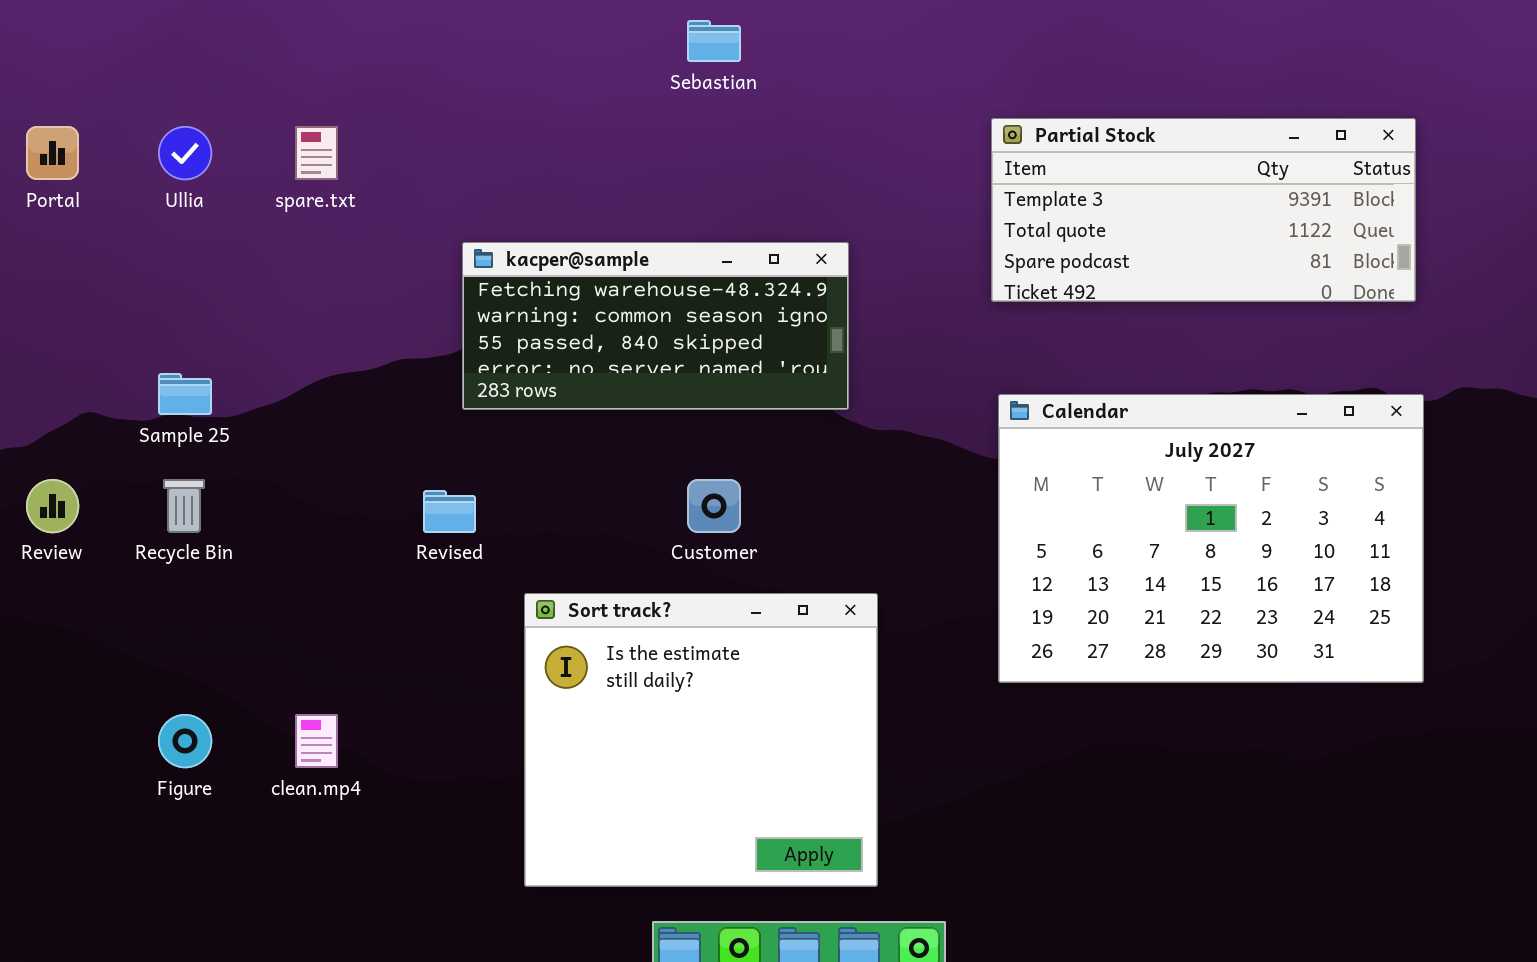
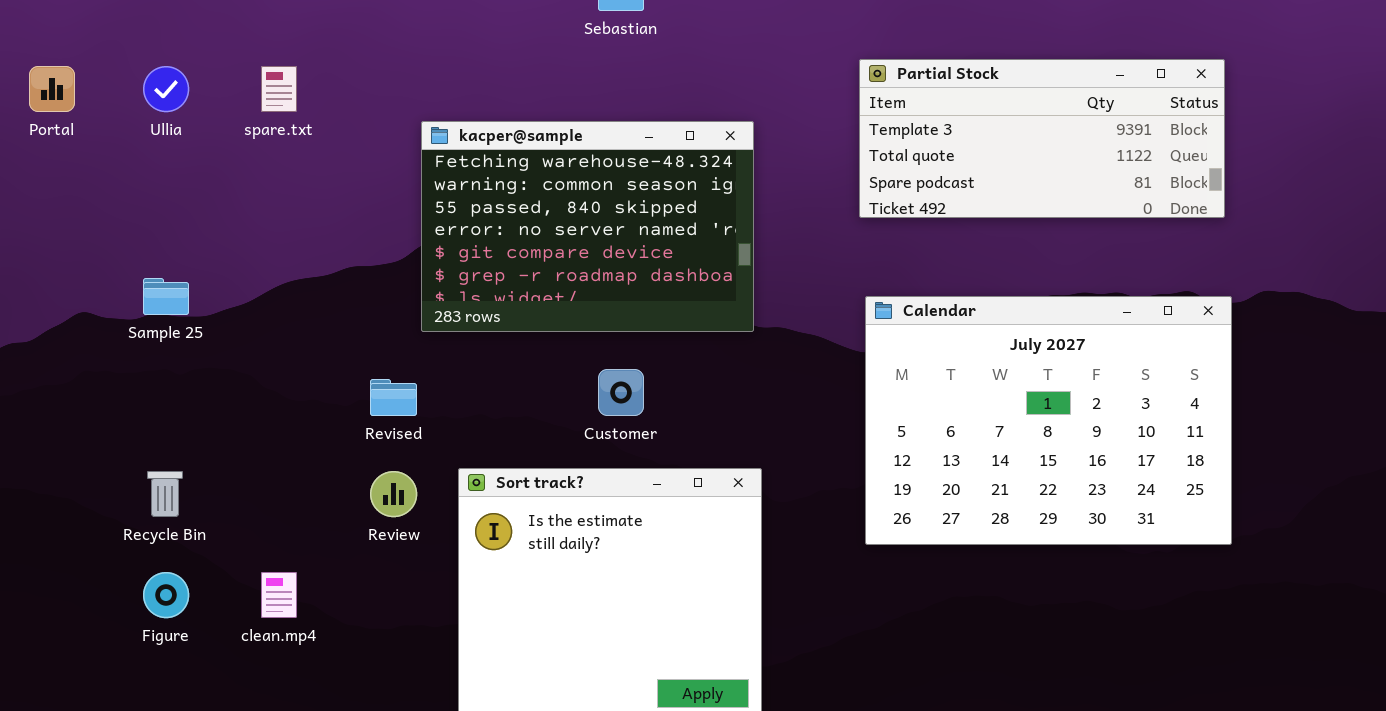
kacper@sample: [462,242,849,410] -> [421,121,754,332], moved, resized
Review: [26,479,79,533] -> [370,471,417,517], moved
Recycle Bin: [163,479,205,533] -> [147,471,183,517], moved

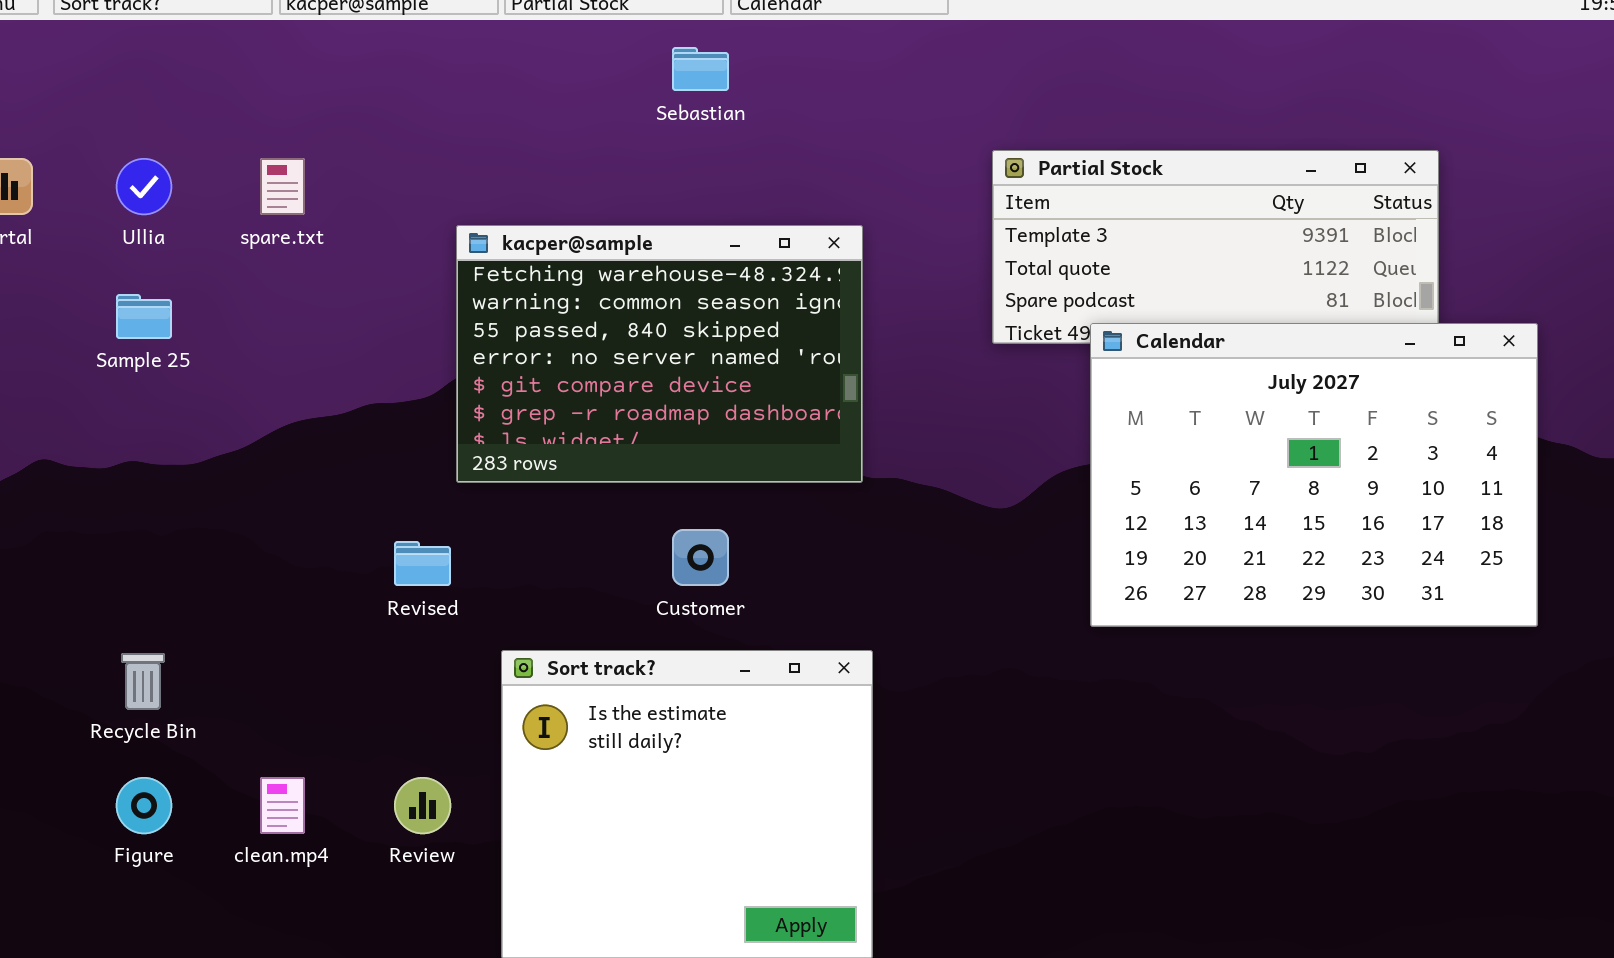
Sample 25: [143,278,189,315] -> [116,294,172,339], moved
Calendar: [865,296,1232,545] -> [1090,323,1538,627], moved
Review: [370,471,417,517] -> [394,777,451,834], moved

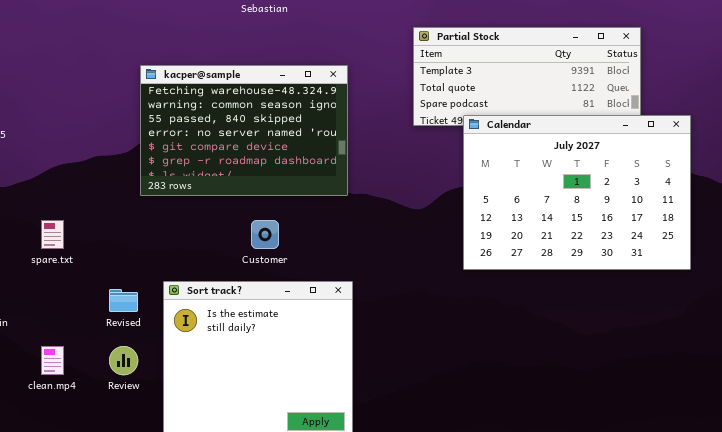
spare.txt: [260,158,305,215] -> [41,220,64,249], moved
Revised: [394,541,451,586] -> [109,289,138,312], moved

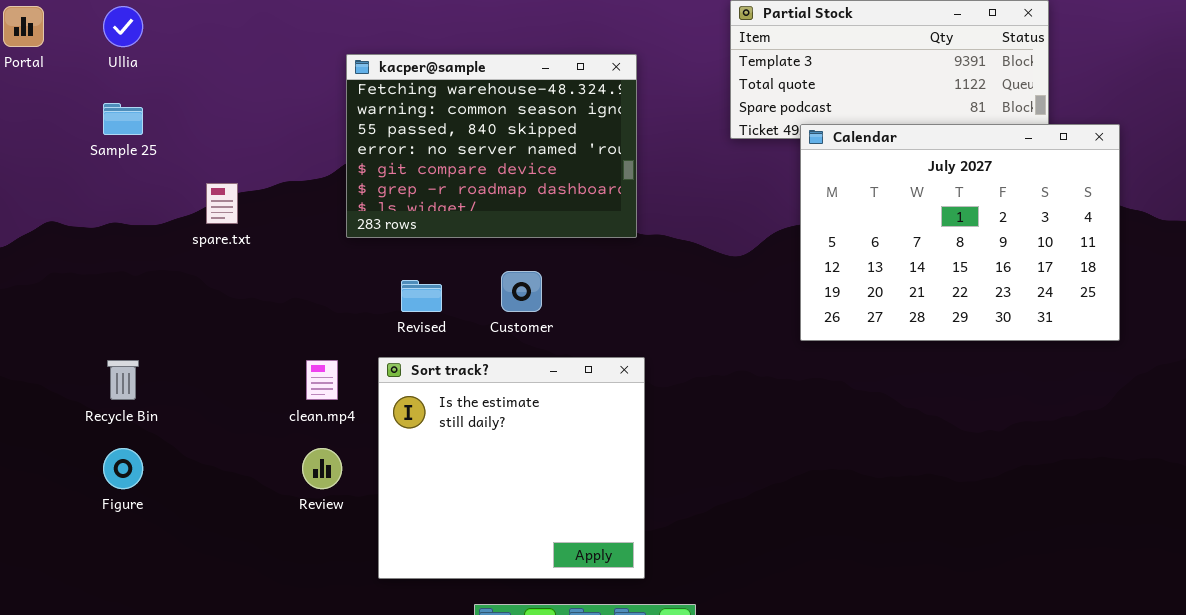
spare.txt: [41,220,64,249] -> [206,183,238,224], moved
Revised: [109,289,138,312] -> [401,280,442,312], moved
clean.mp4: [41,346,64,375] -> [306,360,338,400], moved

